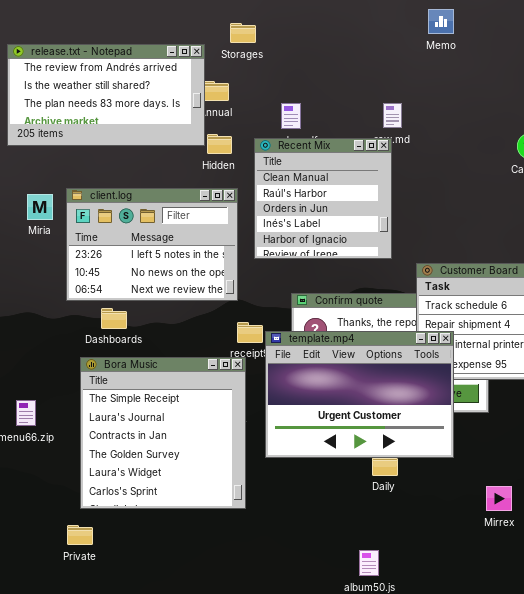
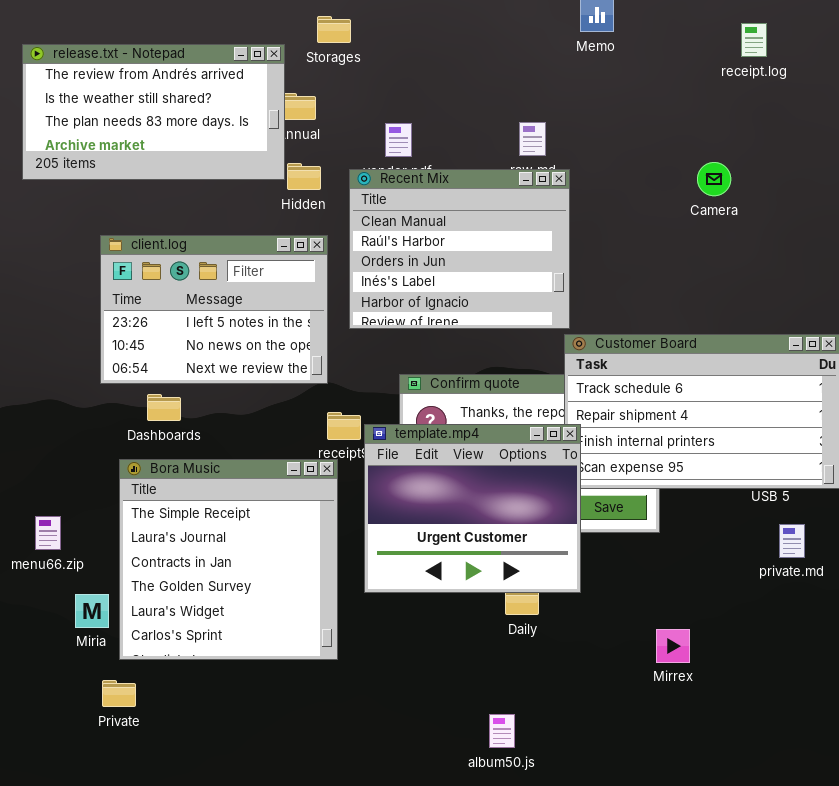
Recent Mix: [254,138,392,259] -> [349,169,570,329], resized
Miria: [27,194,53,220] -> [75,594,109,628], moved
template.mp4: [265,331,454,458] -> [364,424,581,593], resized

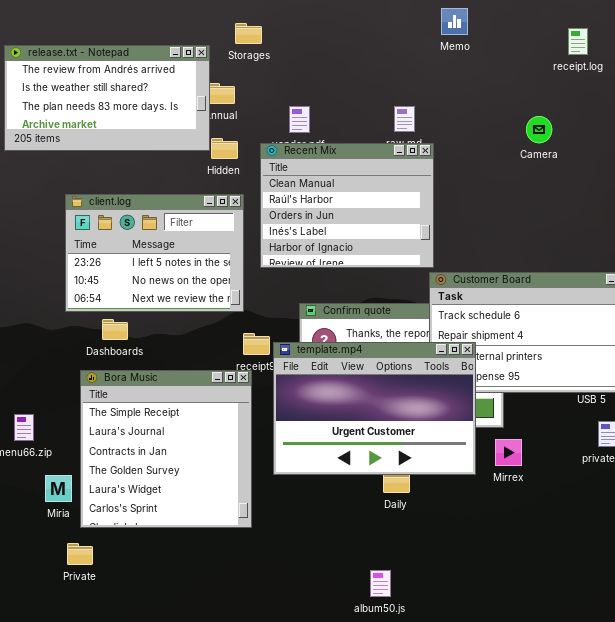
Camera: [697,162,731,196] -> [526,116,552,143], moved
template.mp4: [364,424,581,593] -> [273,342,476,475], resized
Mirrex: [656,629,690,663] -> [495,439,522,466], moved

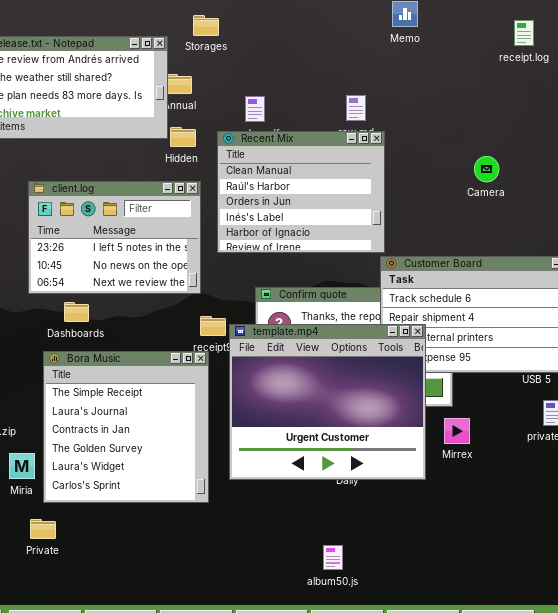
Camera: [526,116,552,143] -> [474,156,499,182], moved
template.mp4: [273,342,476,475] -> [229,324,426,480], resized

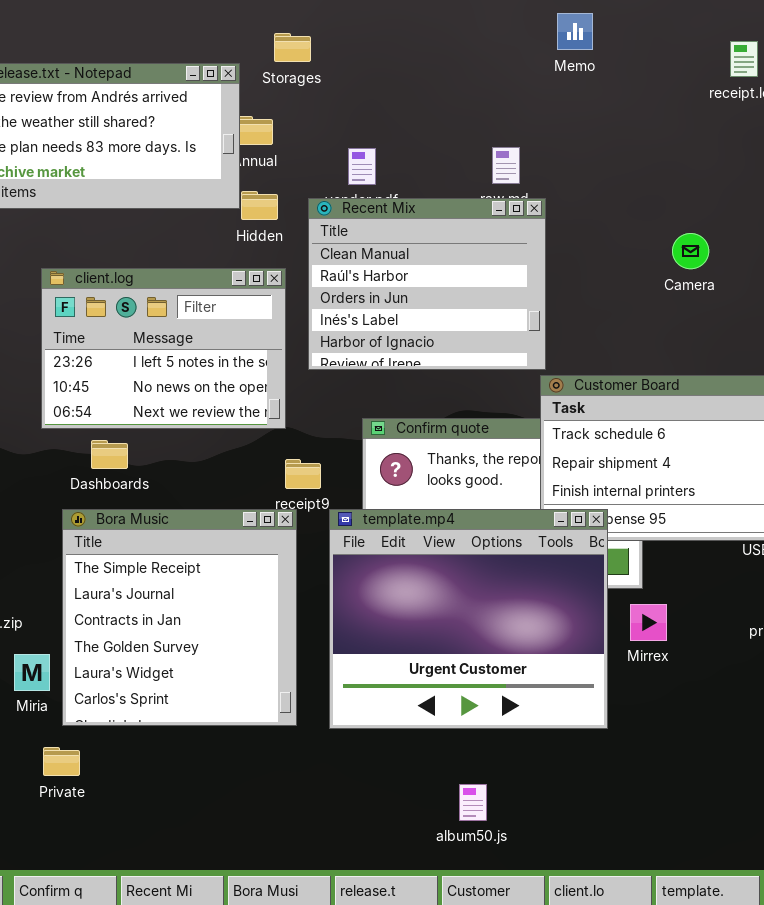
template.mp4: [229,324,426,480] -> [329,509,608,729], moved

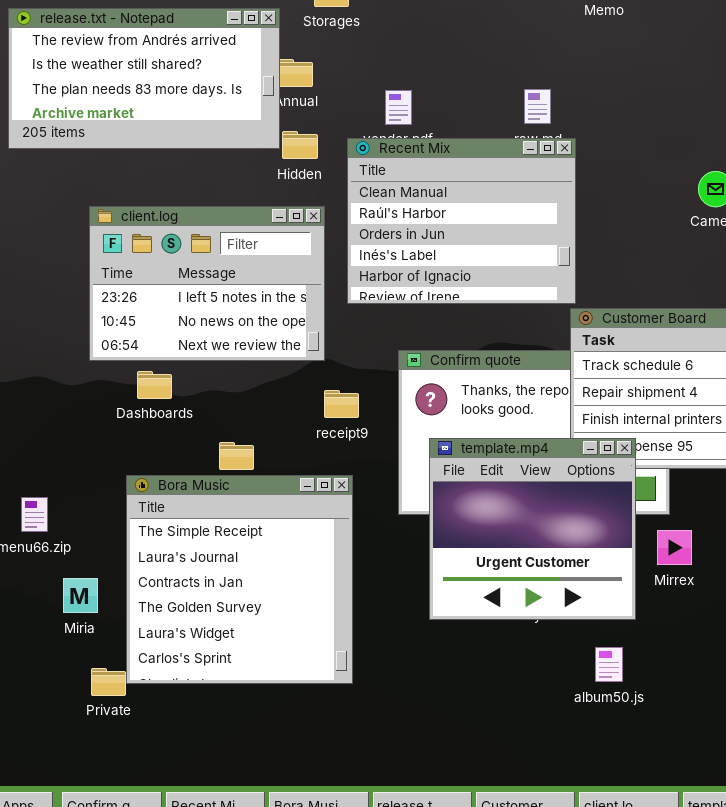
Bora Music: [62,509,297,726] -> [126,475,353,684], moved
template.mp4: [329,509,608,729] -> [429,438,636,620], resized
album50.js: [459,784,487,821] -> [595,647,623,682], moved

